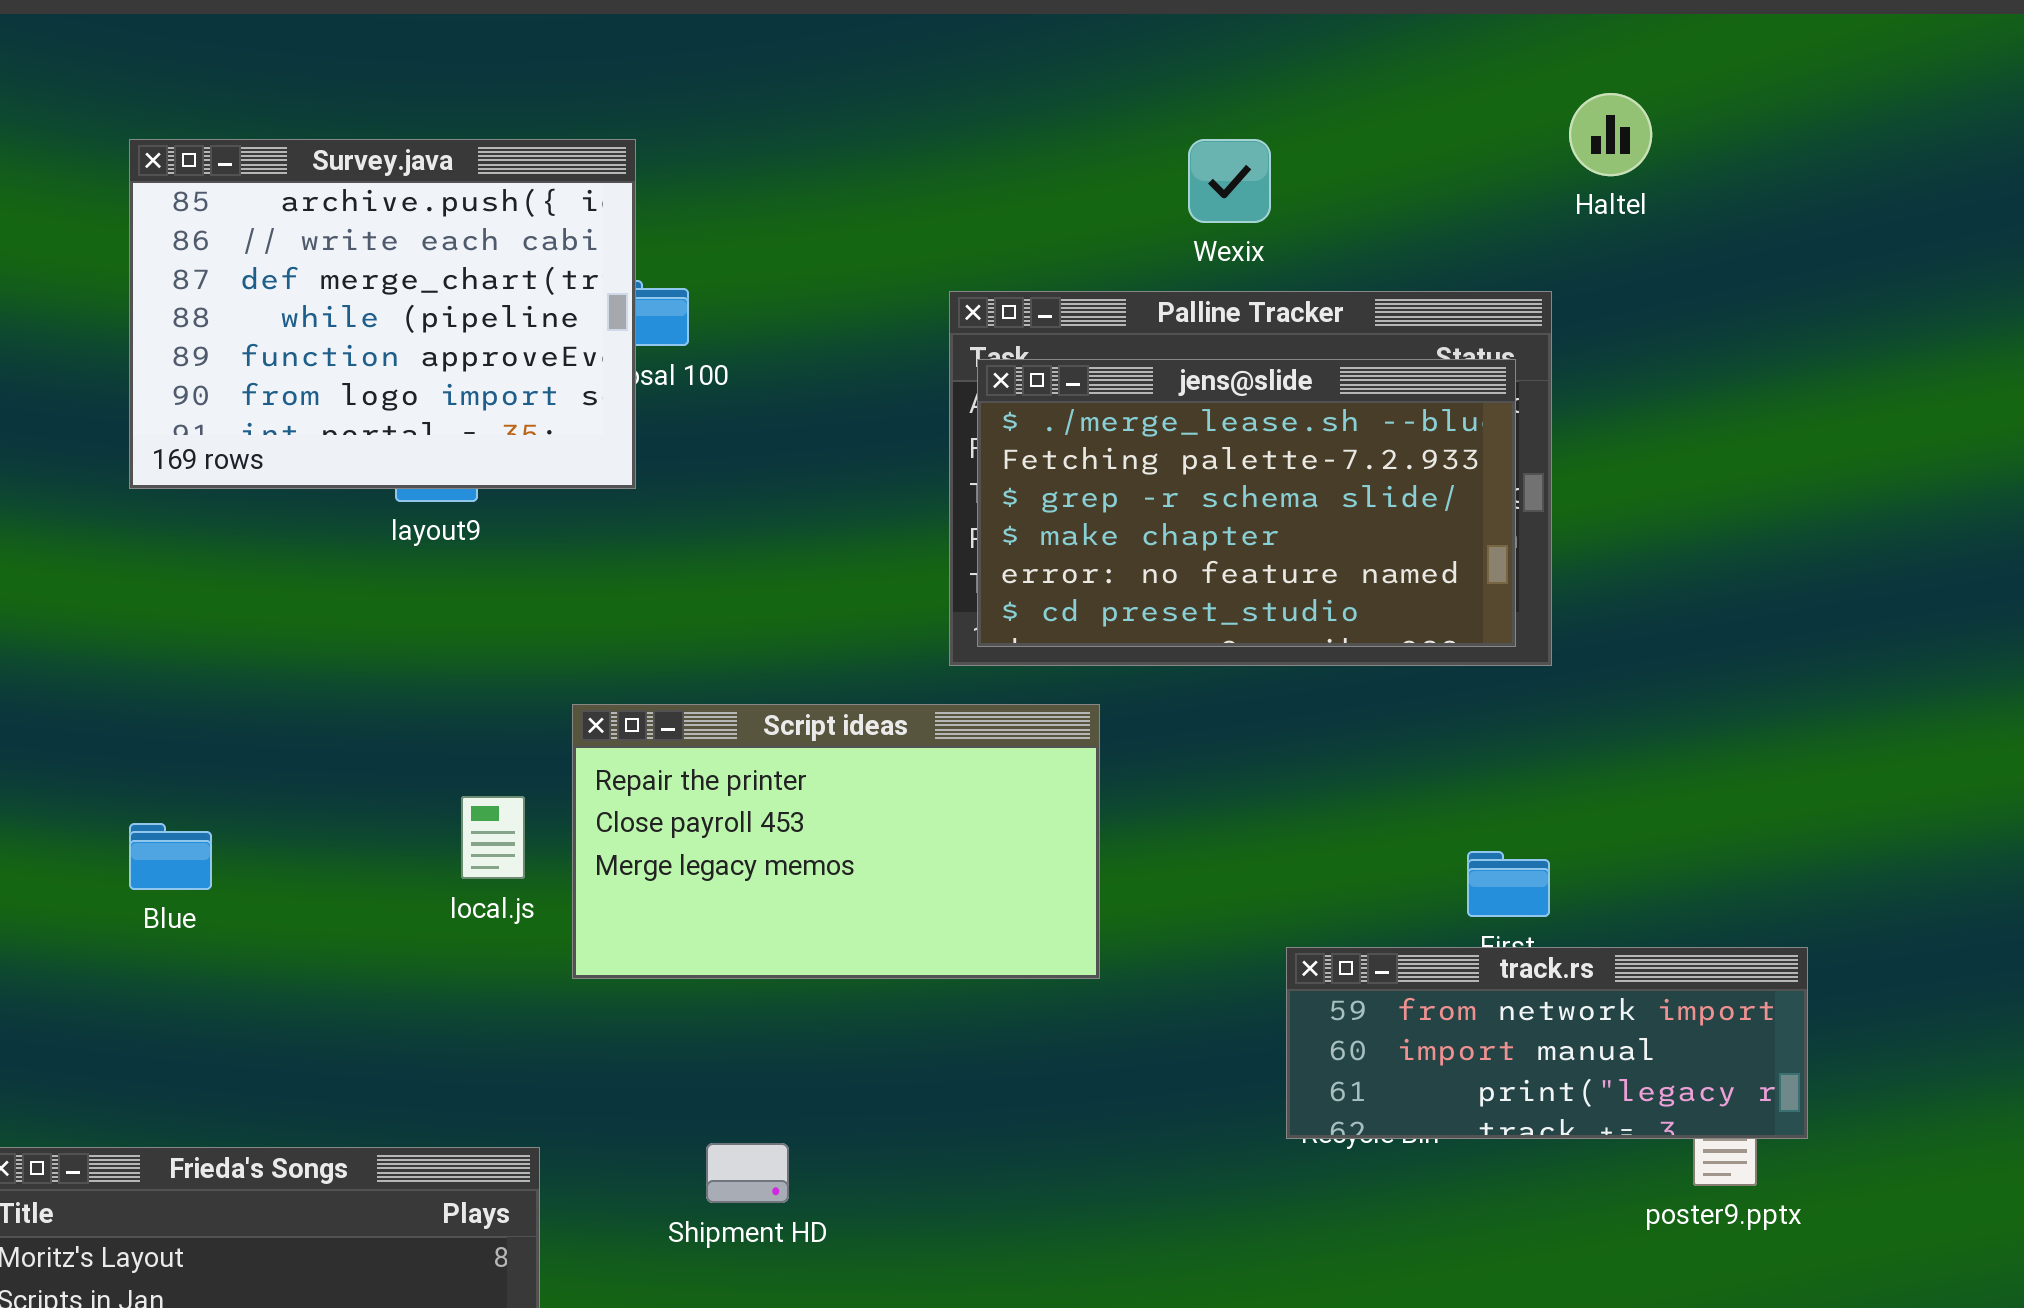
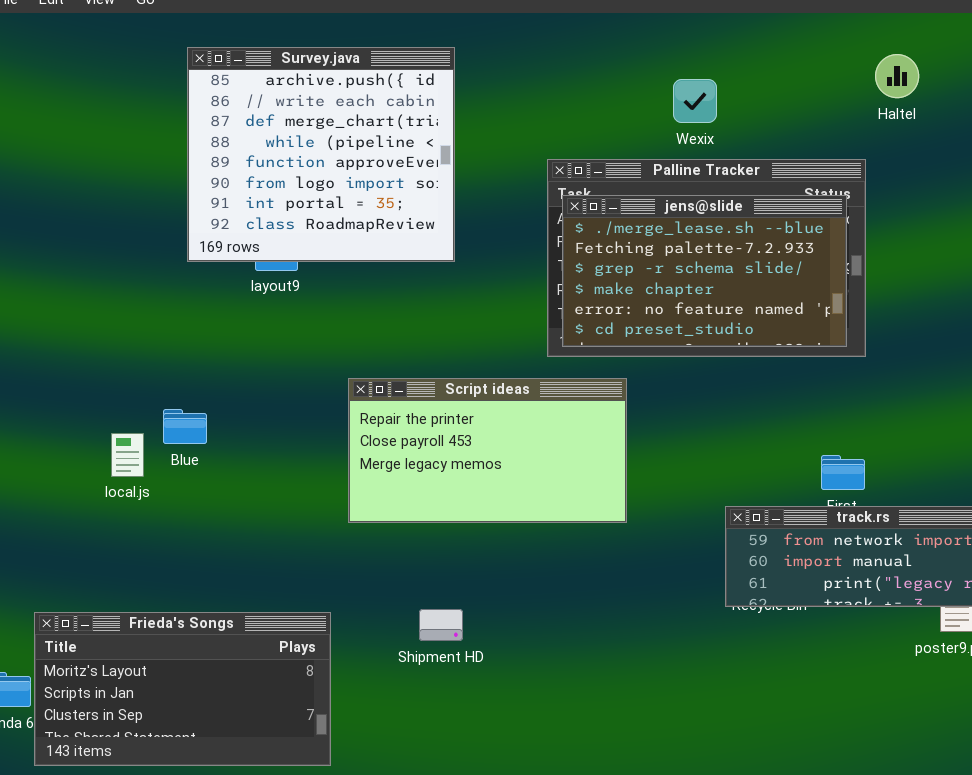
Survey.java: [129,139,636,489] -> [187,47,455,262], moved, resized
local.js: [461,796,525,879] -> [111,433,144,477], moved
Blue: [129,823,212,890] -> [163,409,207,444], moved

